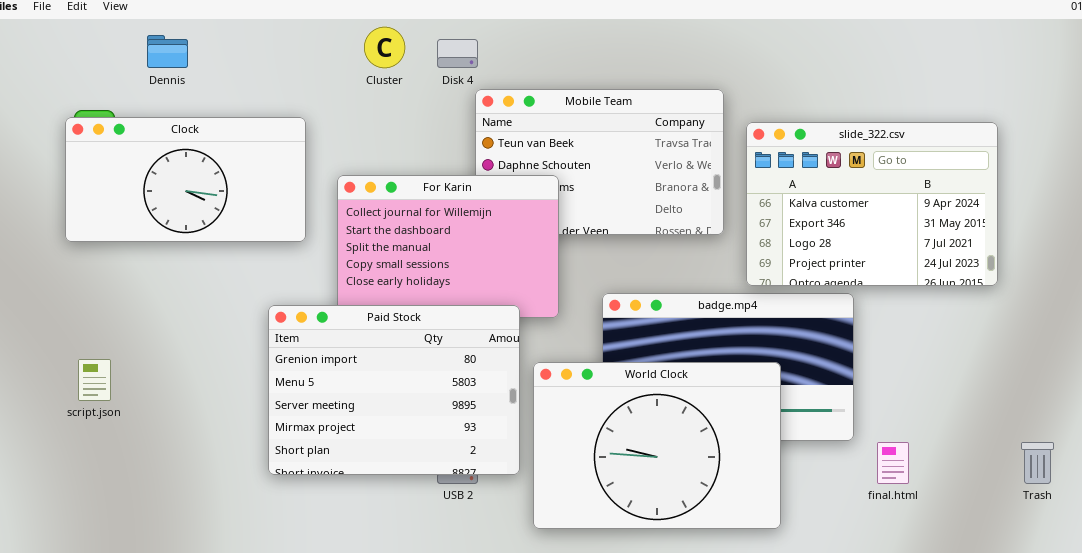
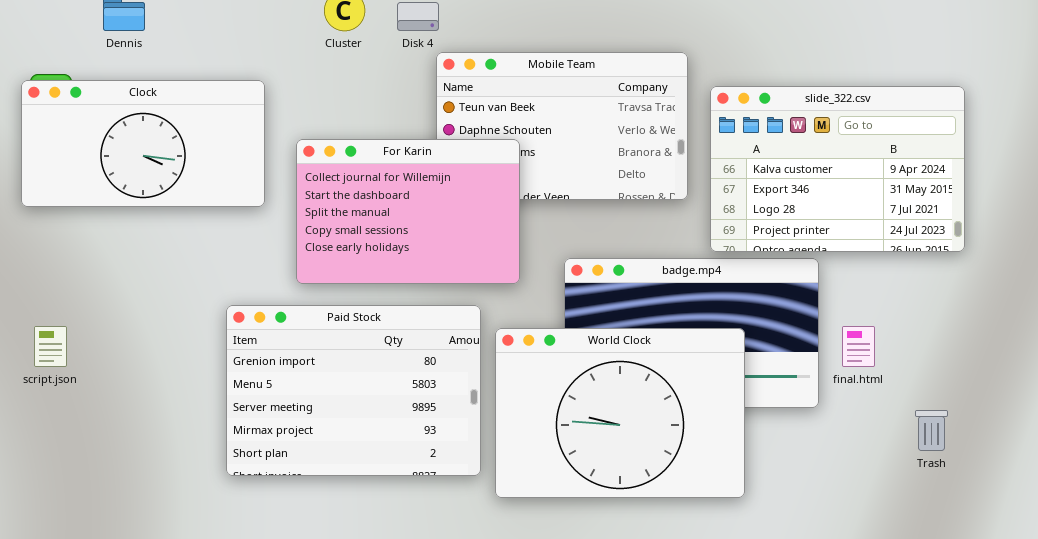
Paid Stock: [268,305,520,475] -> [226,305,481,476], moved
final.html: [877,442,909,484] -> [842,326,875,367], moved
Trash: [1021,442,1054,484] -> [915,410,948,451], moved

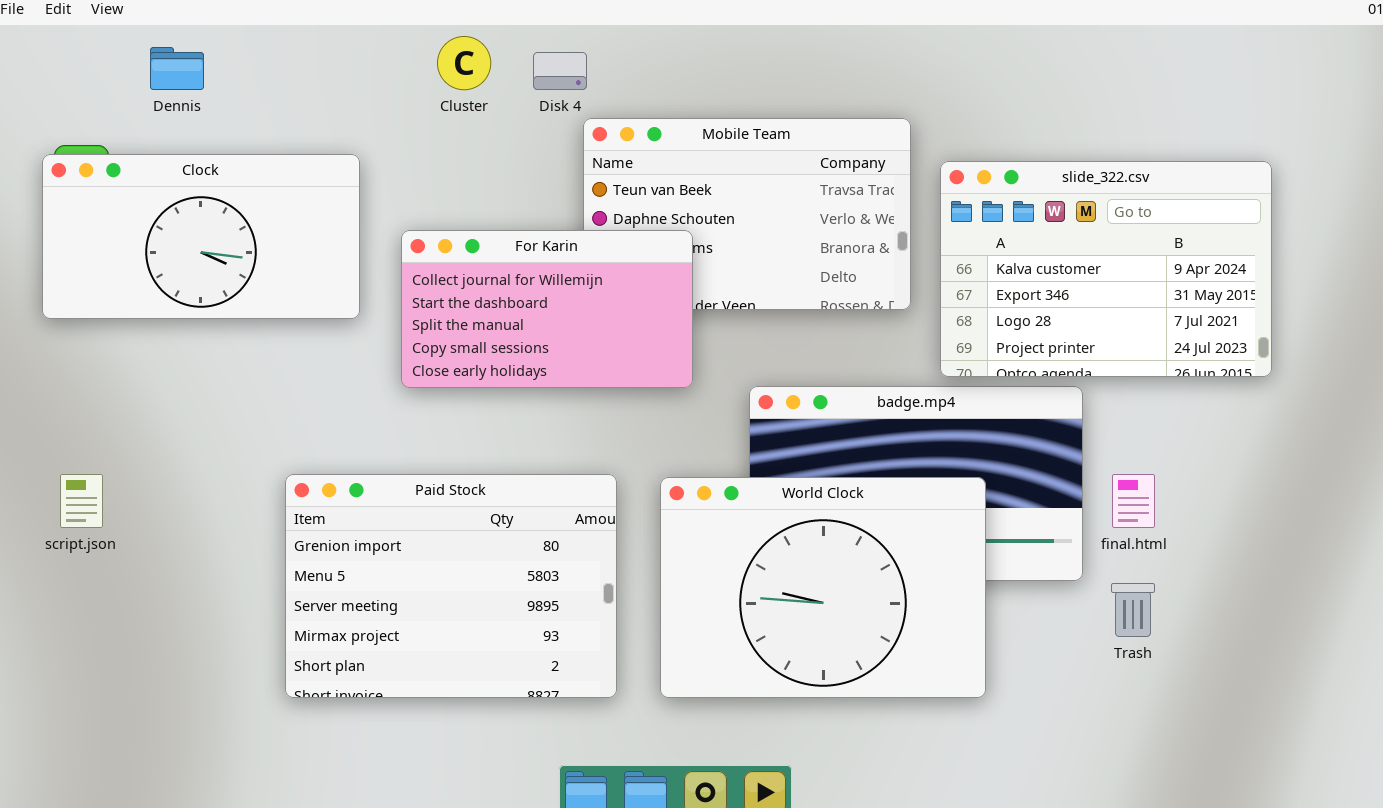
For Karin: [296,139,520,284] -> [401,230,693,388], resized
Paid Stock: [226,305,481,476] -> [285,474,617,698], moved
Trash: [915,410,948,451] -> [1111,583,1155,637], moved

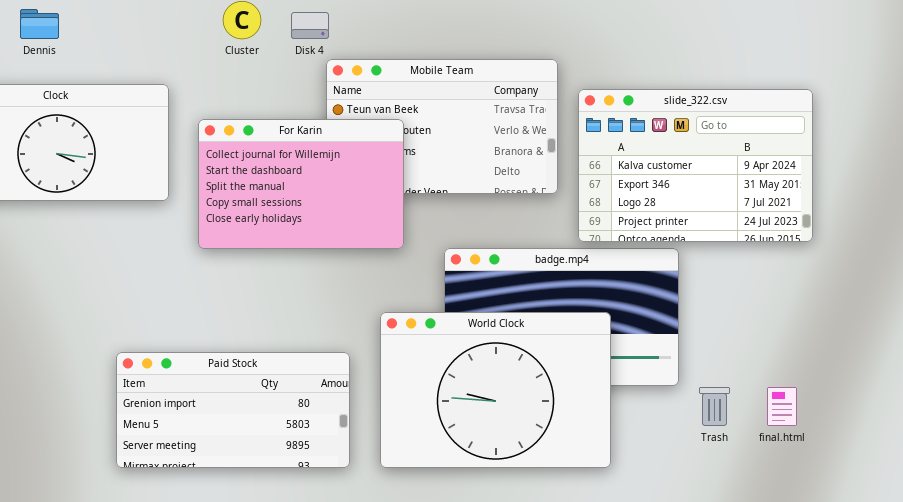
For Karin: [401,230,693,388] -> [198,119,404,249], resized
Paid Stock: [285,474,617,698] -> [116,352,350,468], resized
final.html: [1112,474,1155,528] -> [767,387,797,426], moved

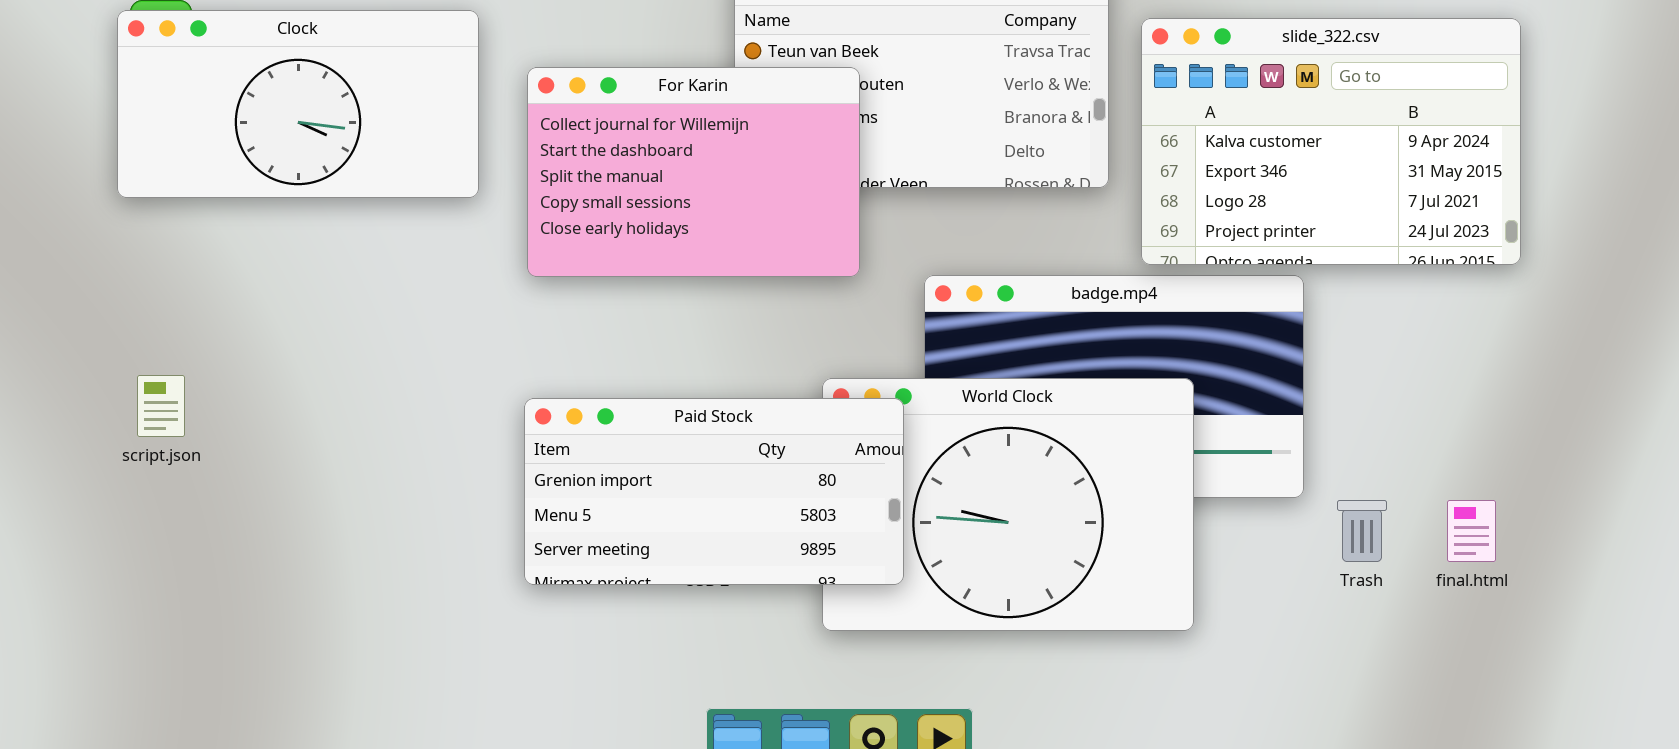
Paid Stock: [116,352,350,468] -> [524,398,904,585], moved

